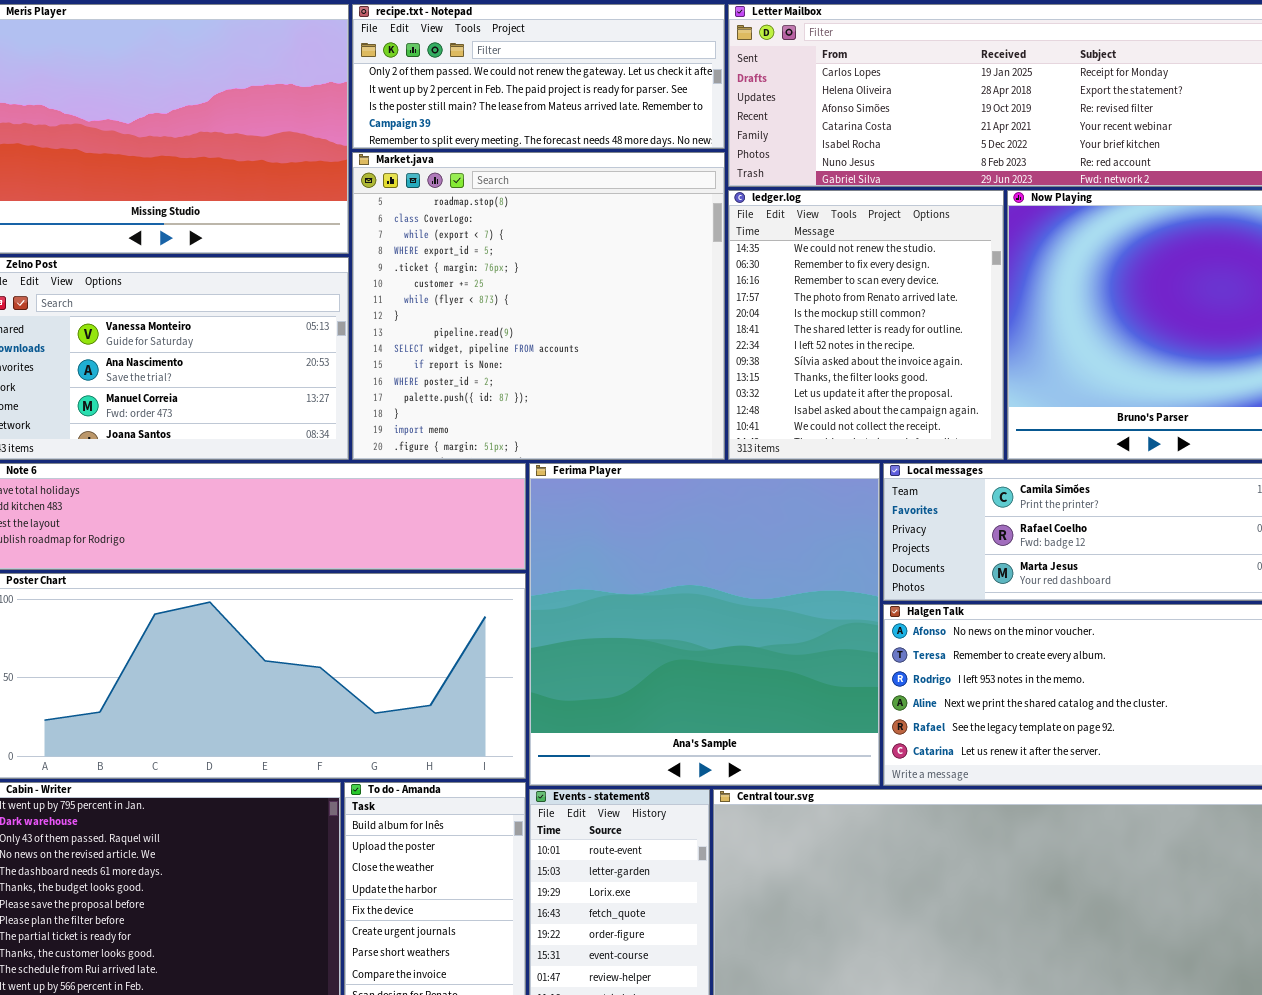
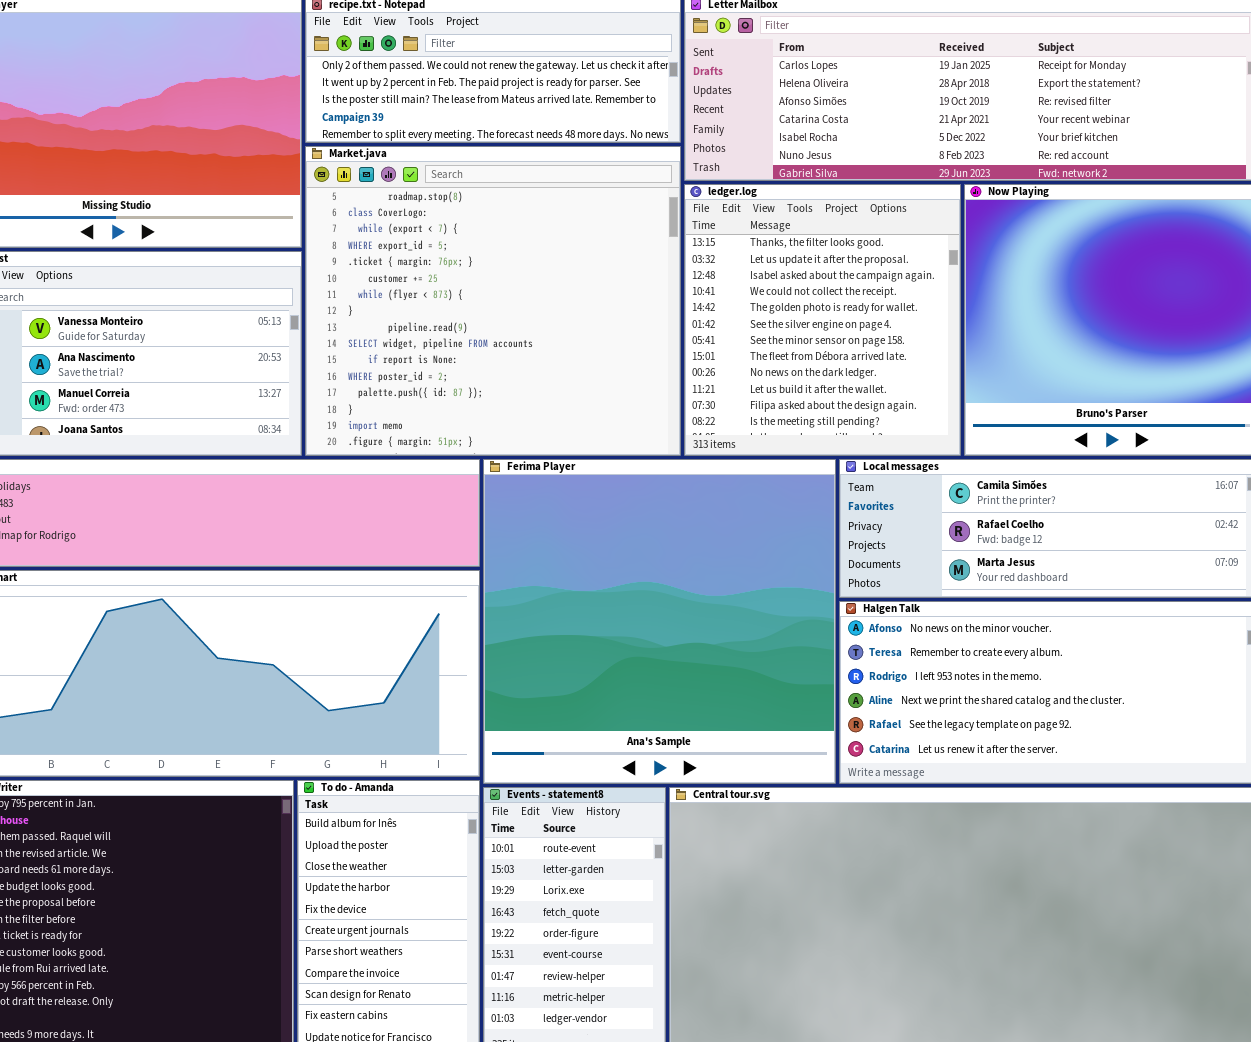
ledger.log: [728,190,1004,460] -> [684,184,961,456], scrolled down 8 rows

